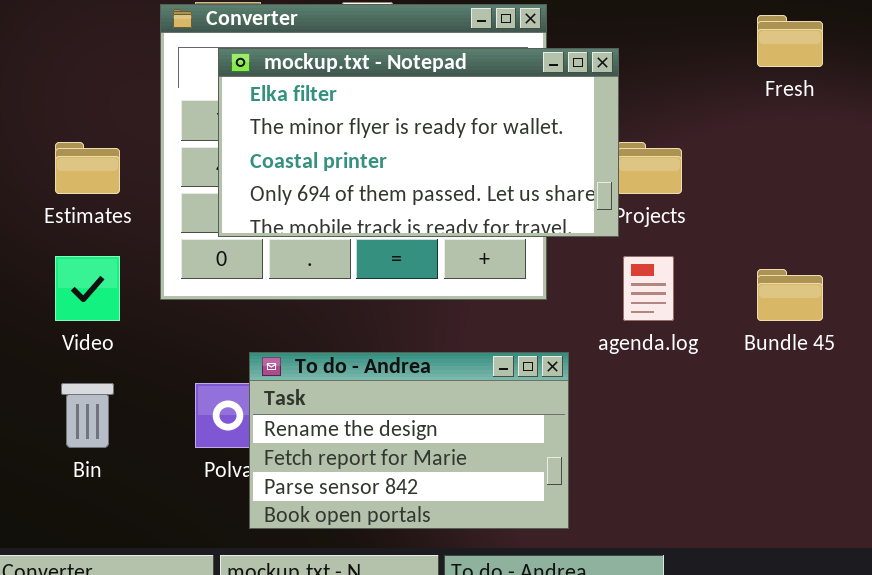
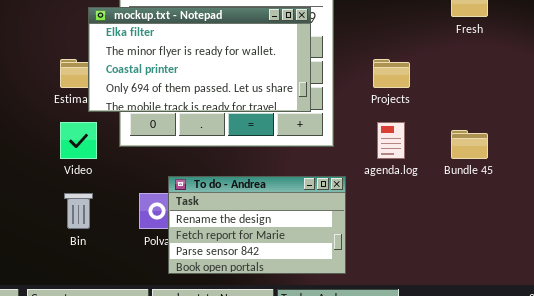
mockup.txt - Notepad: [218,48,619,237] -> [88,7,311,112], moved

